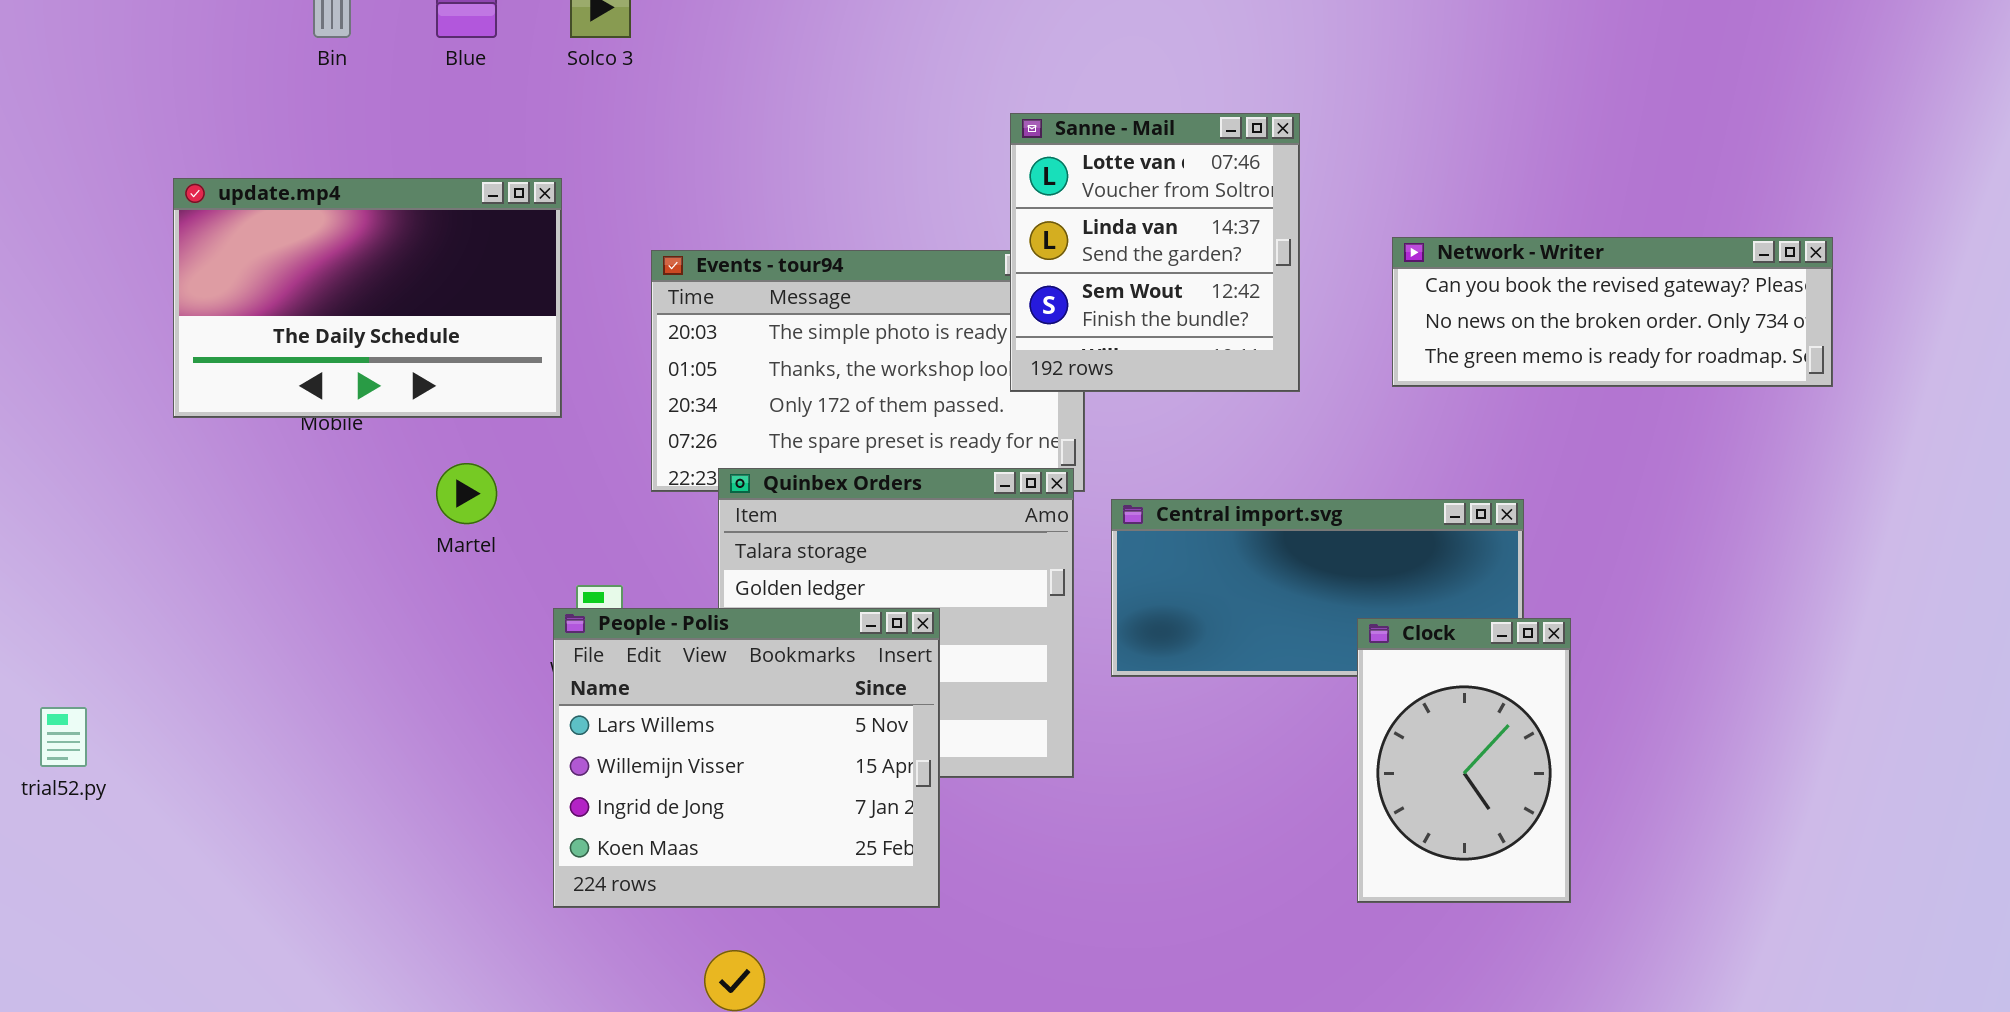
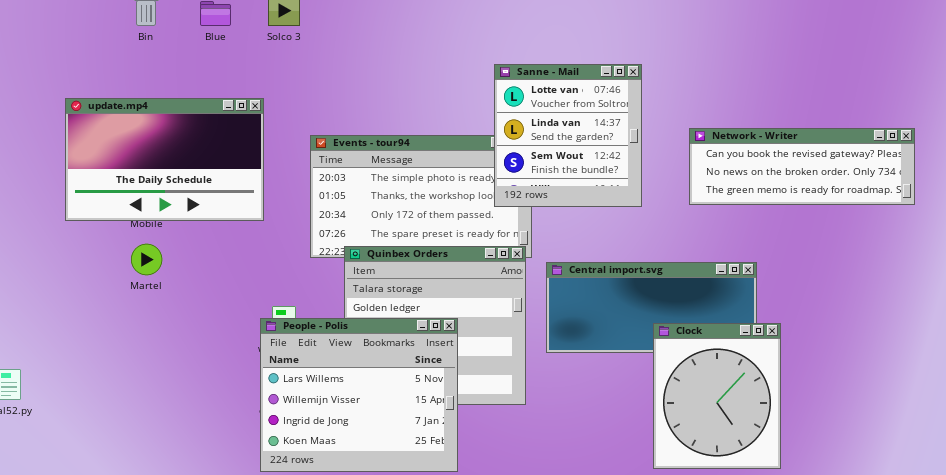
Martel: [436,463,497,524] -> [131,244,162,275], moved
Clock: [1357,618,1571,903] -> [653,323,781,469], resized

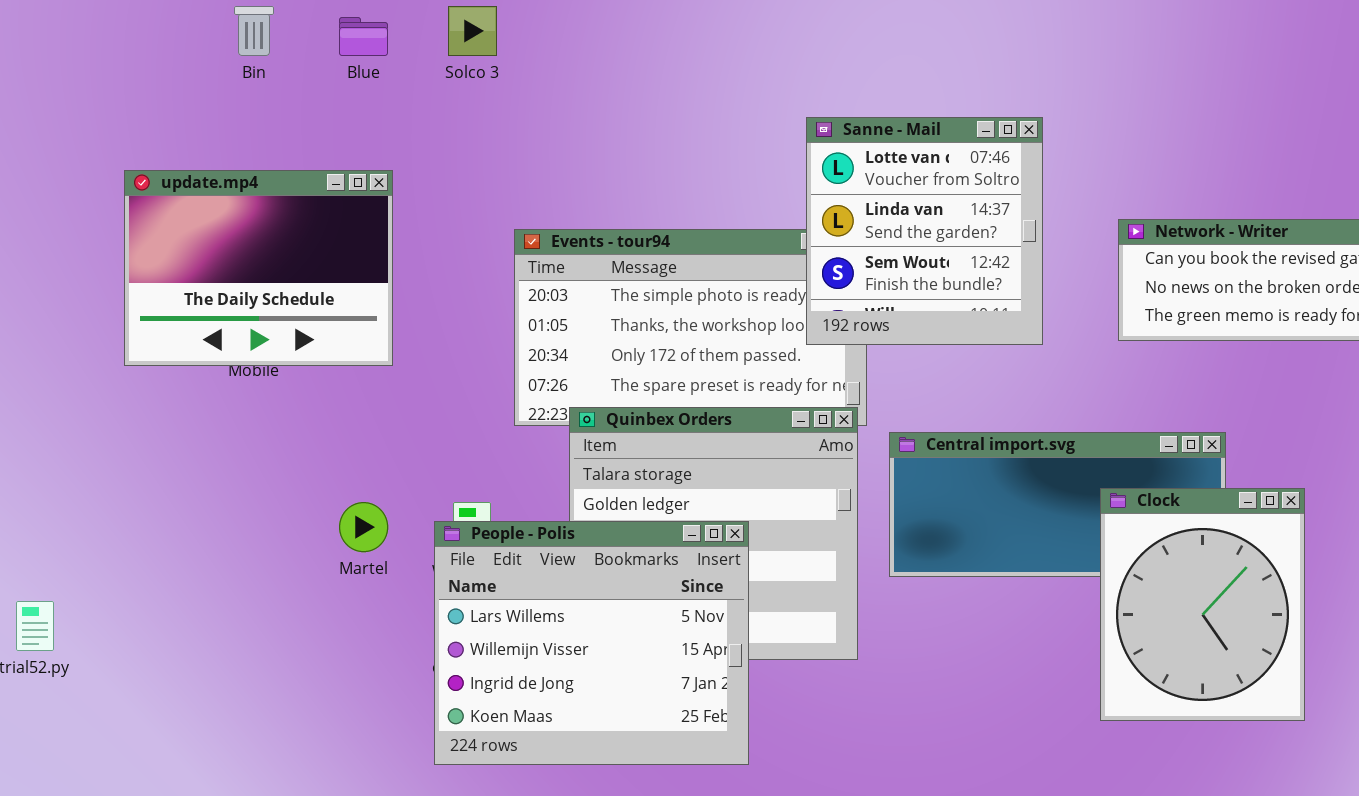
update.mp4: [65,98,264,221] -> [124,170,393,366], resized
Martel: [131,244,162,275] -> [339,502,388,552], moved
Clock: [653,323,781,469] -> [1100,488,1305,721], moved

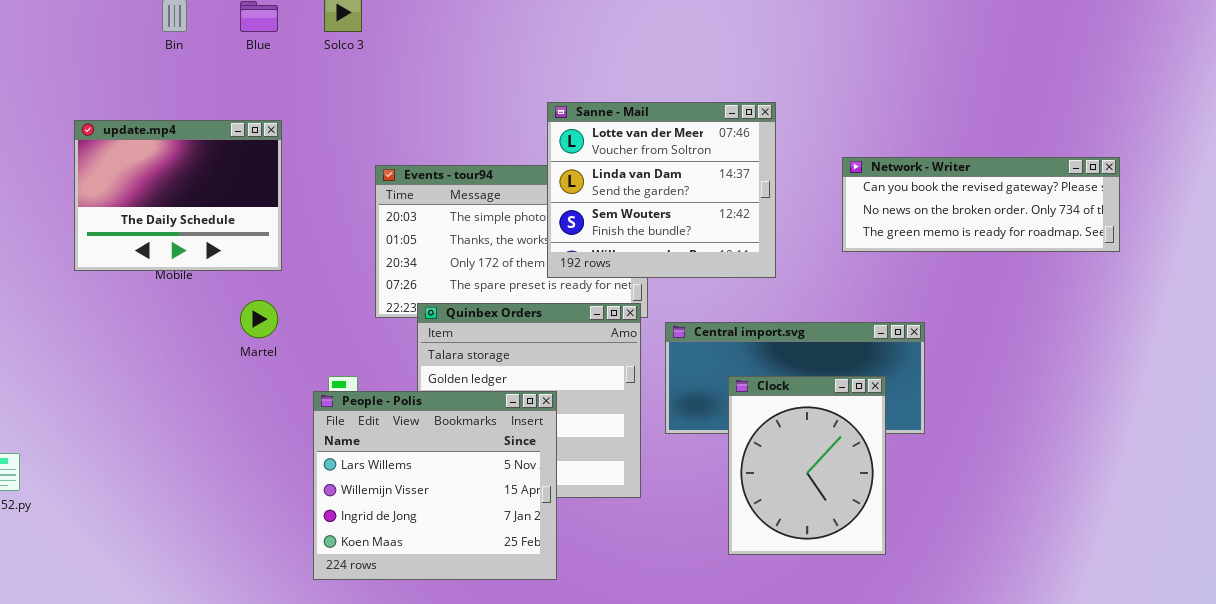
Sanne - Mail: [806,117,1043,345] -> [547,102,776,278], moved, resized
Clock: [1100,488,1305,721] -> [728,376,886,555], moved
Martel: [339,502,388,552] -> [240,300,278,338], moved

